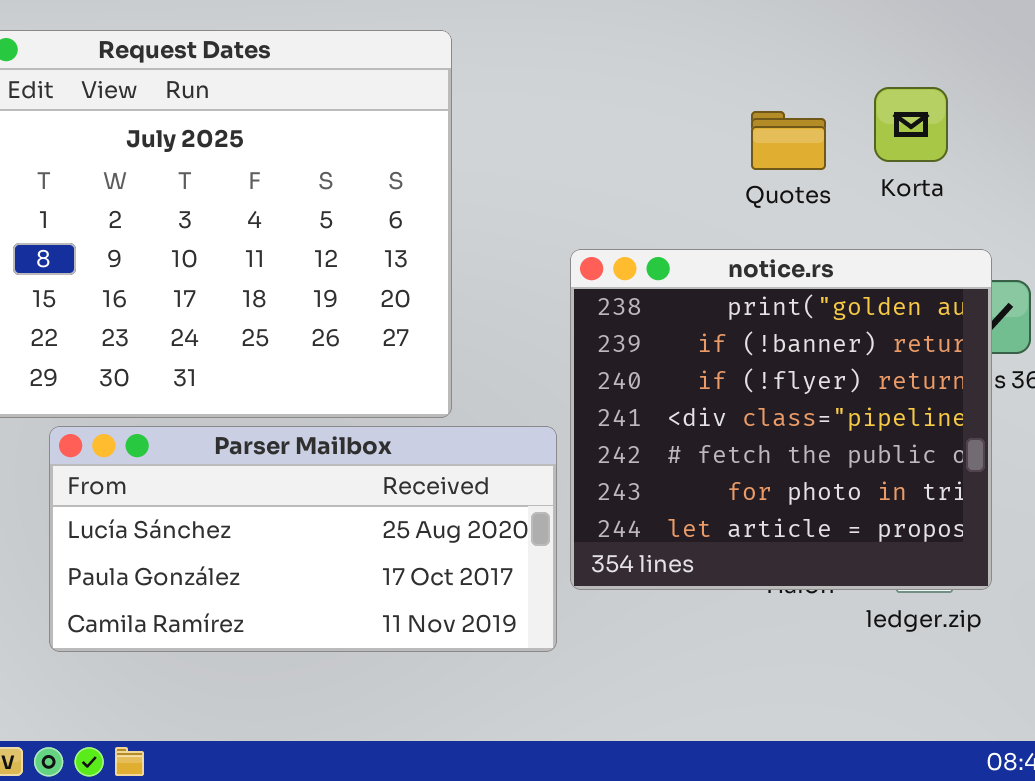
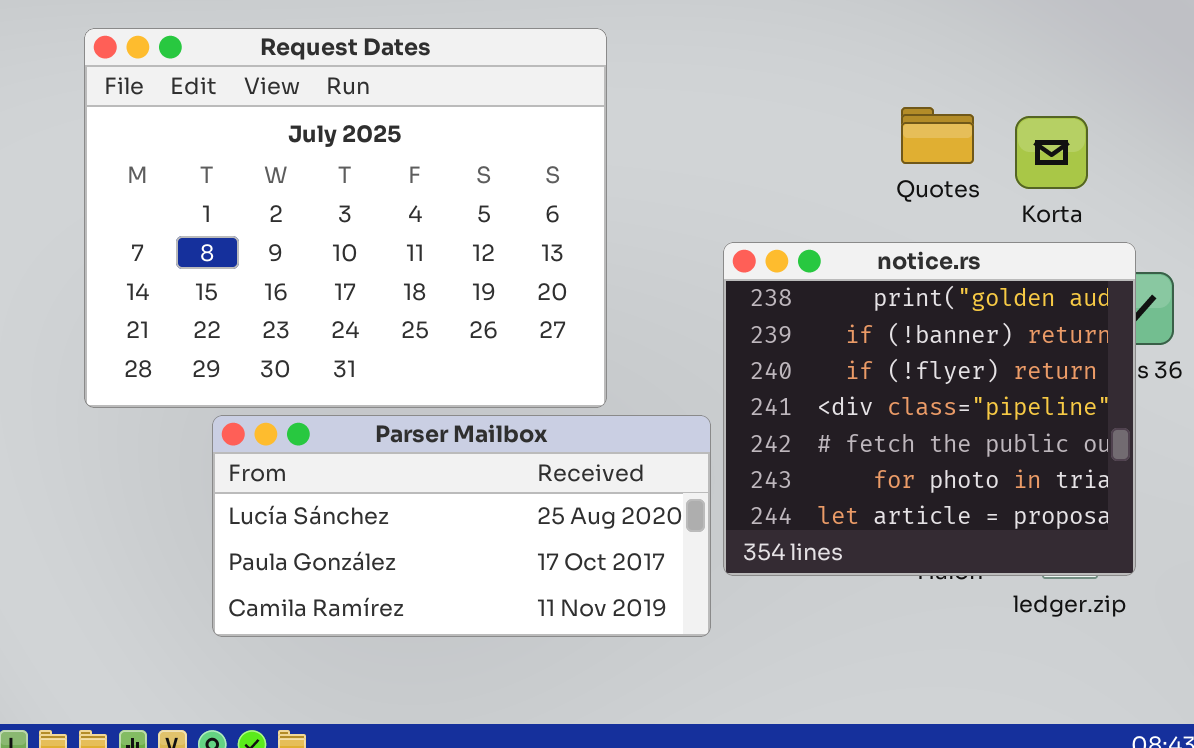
Korta: [874,87,948,162] -> [1015,116,1088,189], moved

